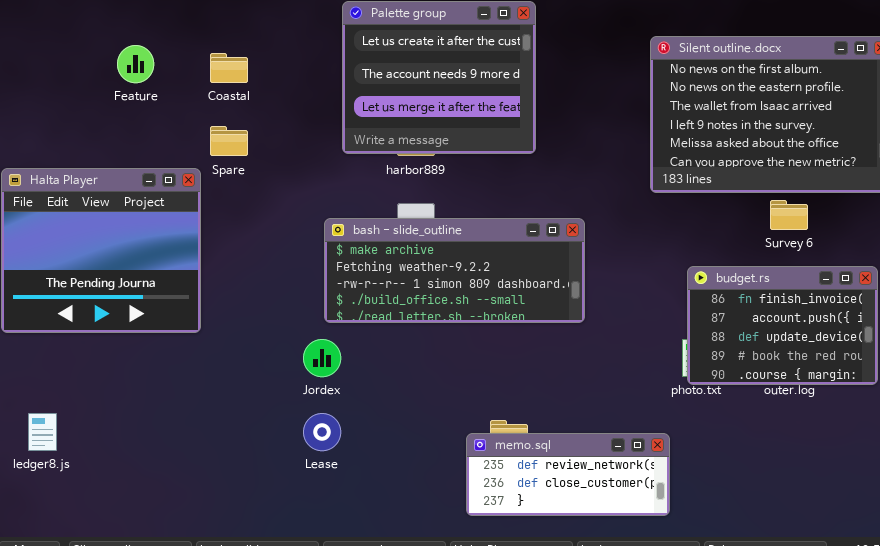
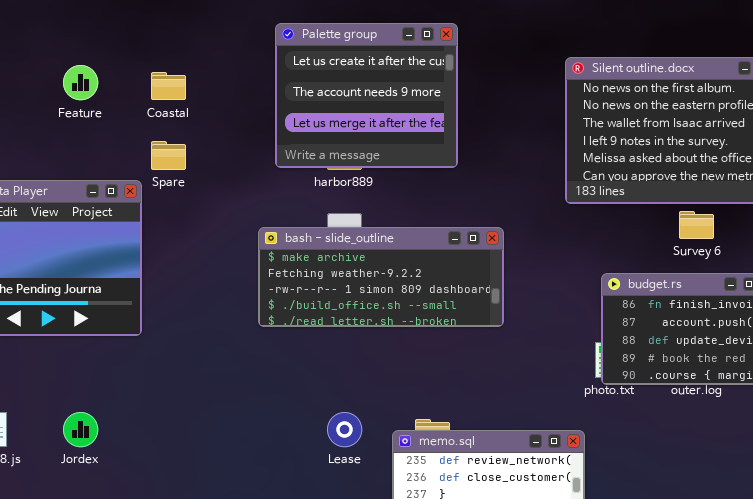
Jordex: [303,339,341,377] -> [63,412,98,447], moved
Lease: [303,413,341,451] -> [327,412,362,447], moved

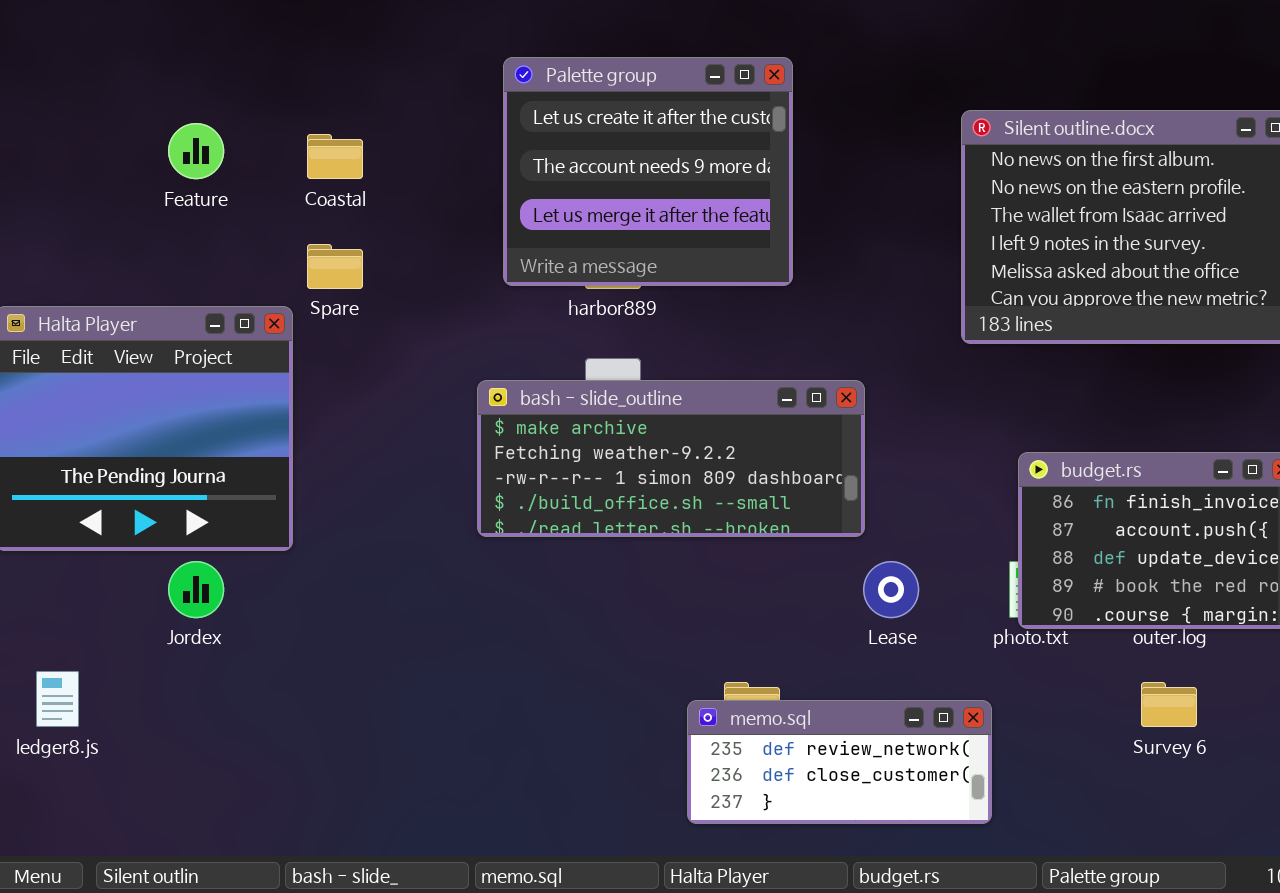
Survey 6: [679,211,714,239] -> [1141,682,1197,727], moved
Jordex: [63,412,98,447] -> [168,561,224,618], moved
Lease: [327,412,362,447] -> [863,561,919,618], moved

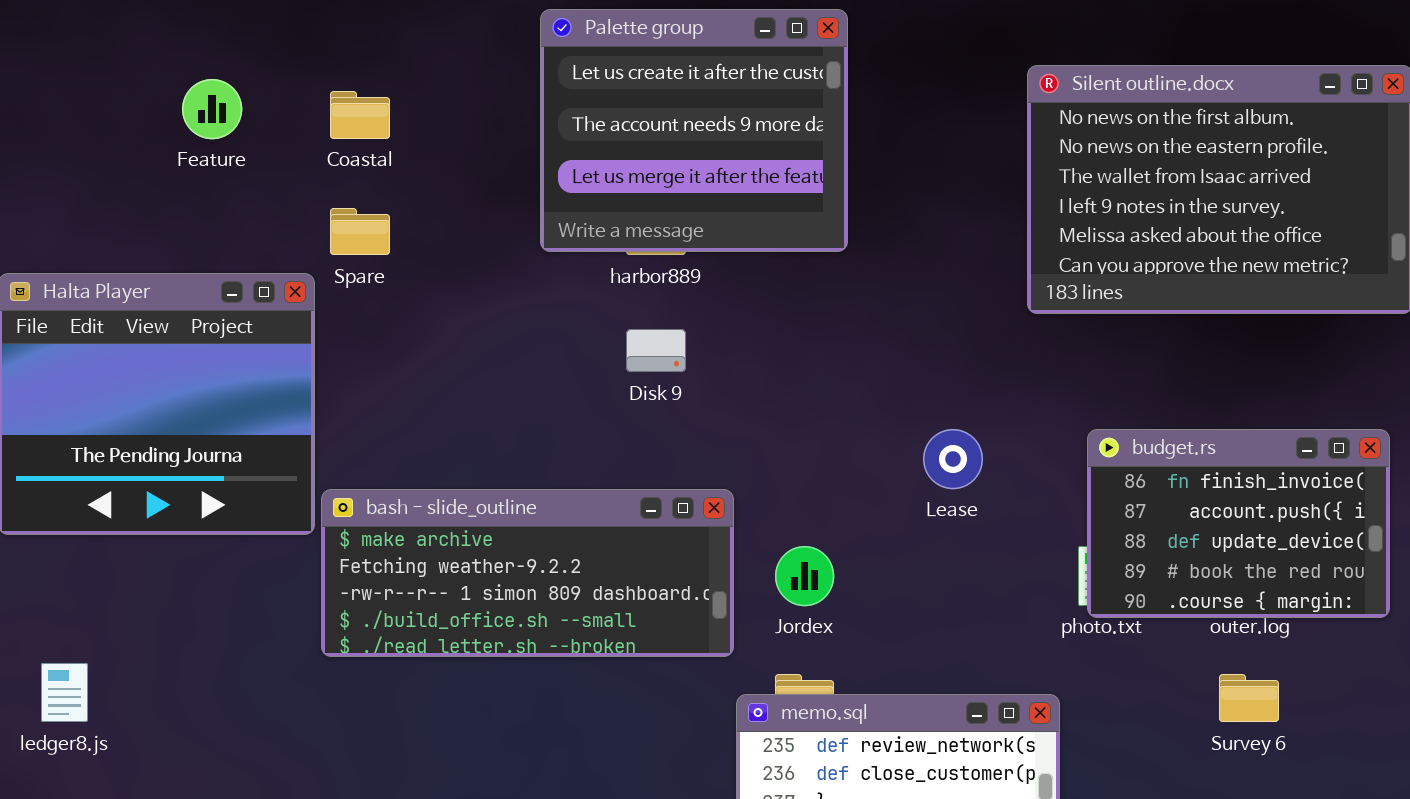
bash - slide_outline: [477,380,865,537] -> [321,489,734,657], moved
Jordex: [168,561,224,618] -> [775,546,834,606], moved
Lease: [863,561,919,618] -> [923,429,983,489], moved

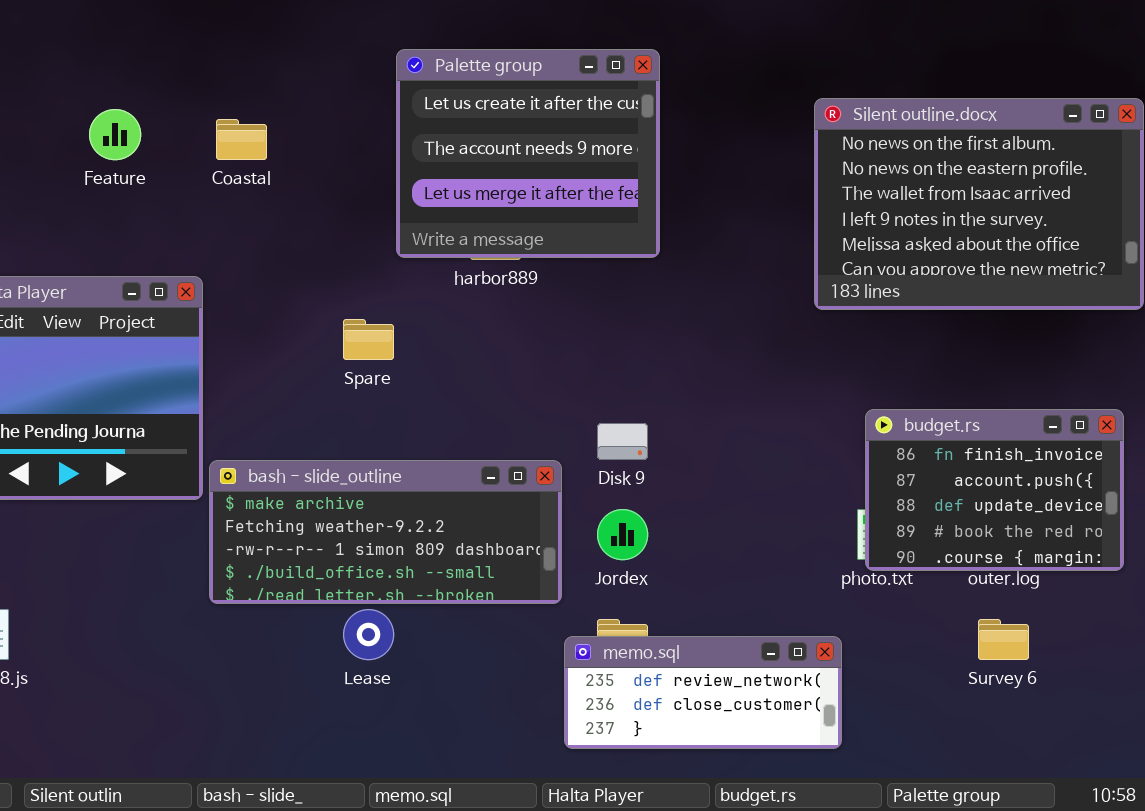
Spare: [330,208,390,255] -> [343,319,394,360], moved
Disk 9: [626,329,686,372] -> [597,423,648,460], moved
Lease: [923,429,983,489] -> [343,609,394,660], moved

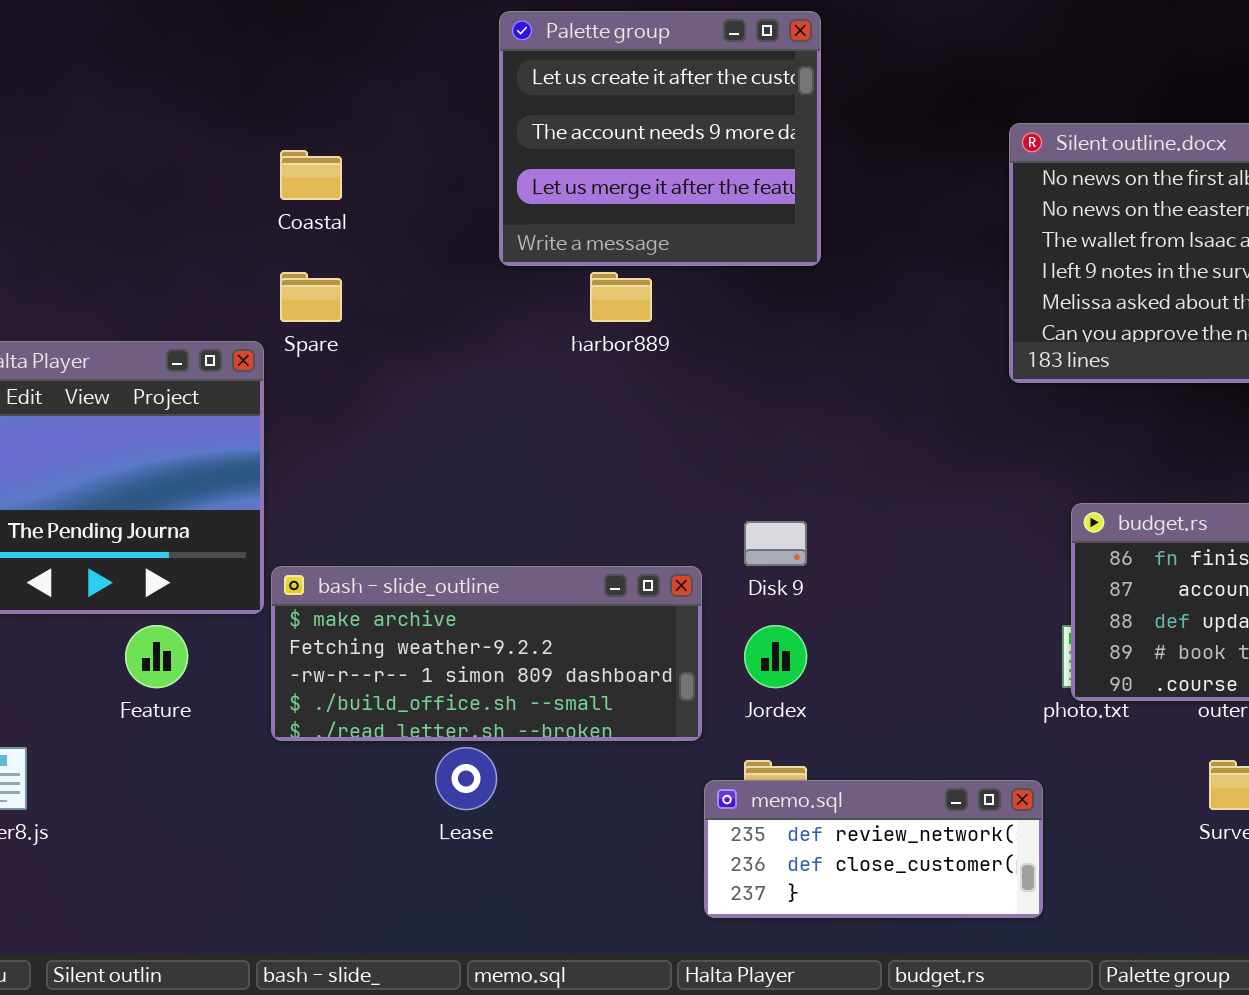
Palette group: [396,49,660,258] -> [499,11,821,266], moved
Feature: [89,109,141,160] -> [125,625,188,688], moved
Spare: [343,319,394,360] -> [280,272,342,322], moved

